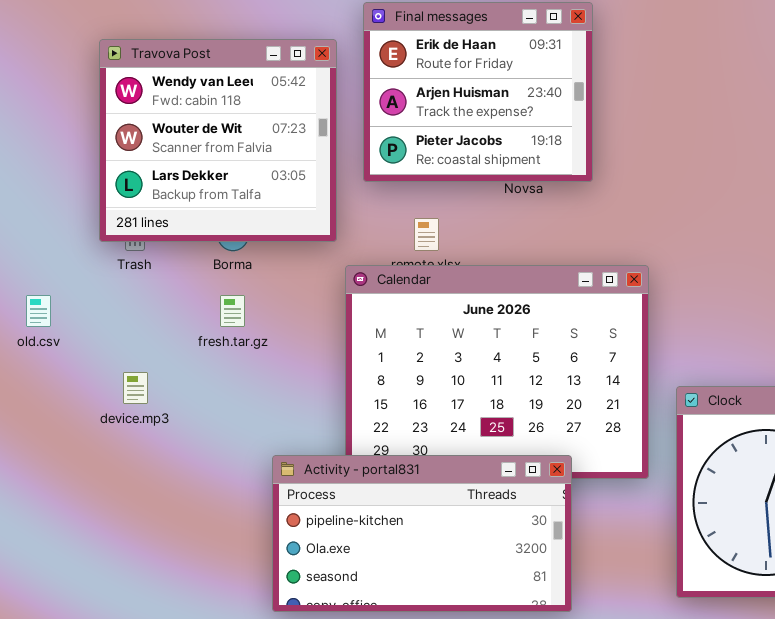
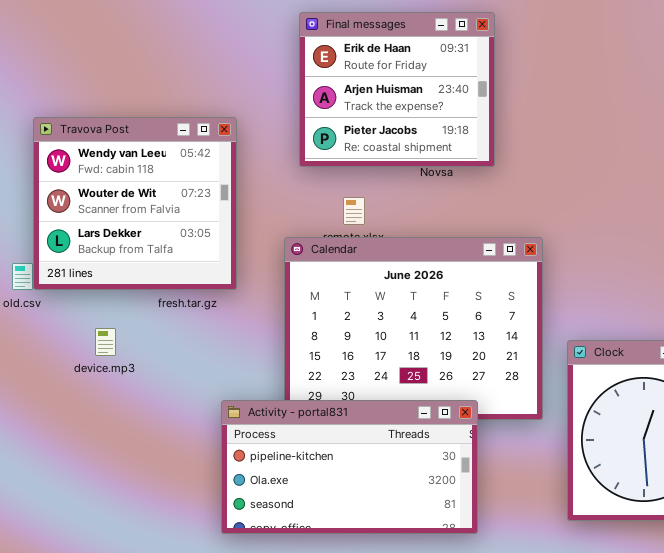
Travova Post: [99,39,337,242] -> [33,117,237,290], moved

